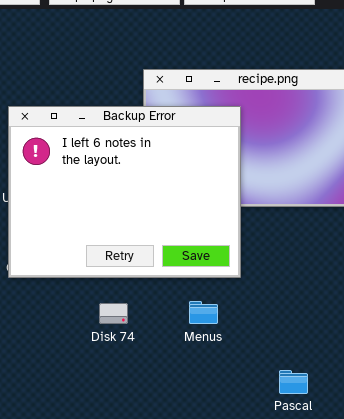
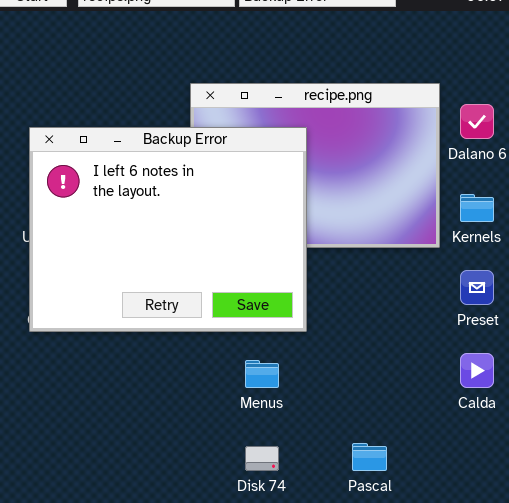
Disk 74: [99,303,128,324] -> [245,446,279,471], moved

